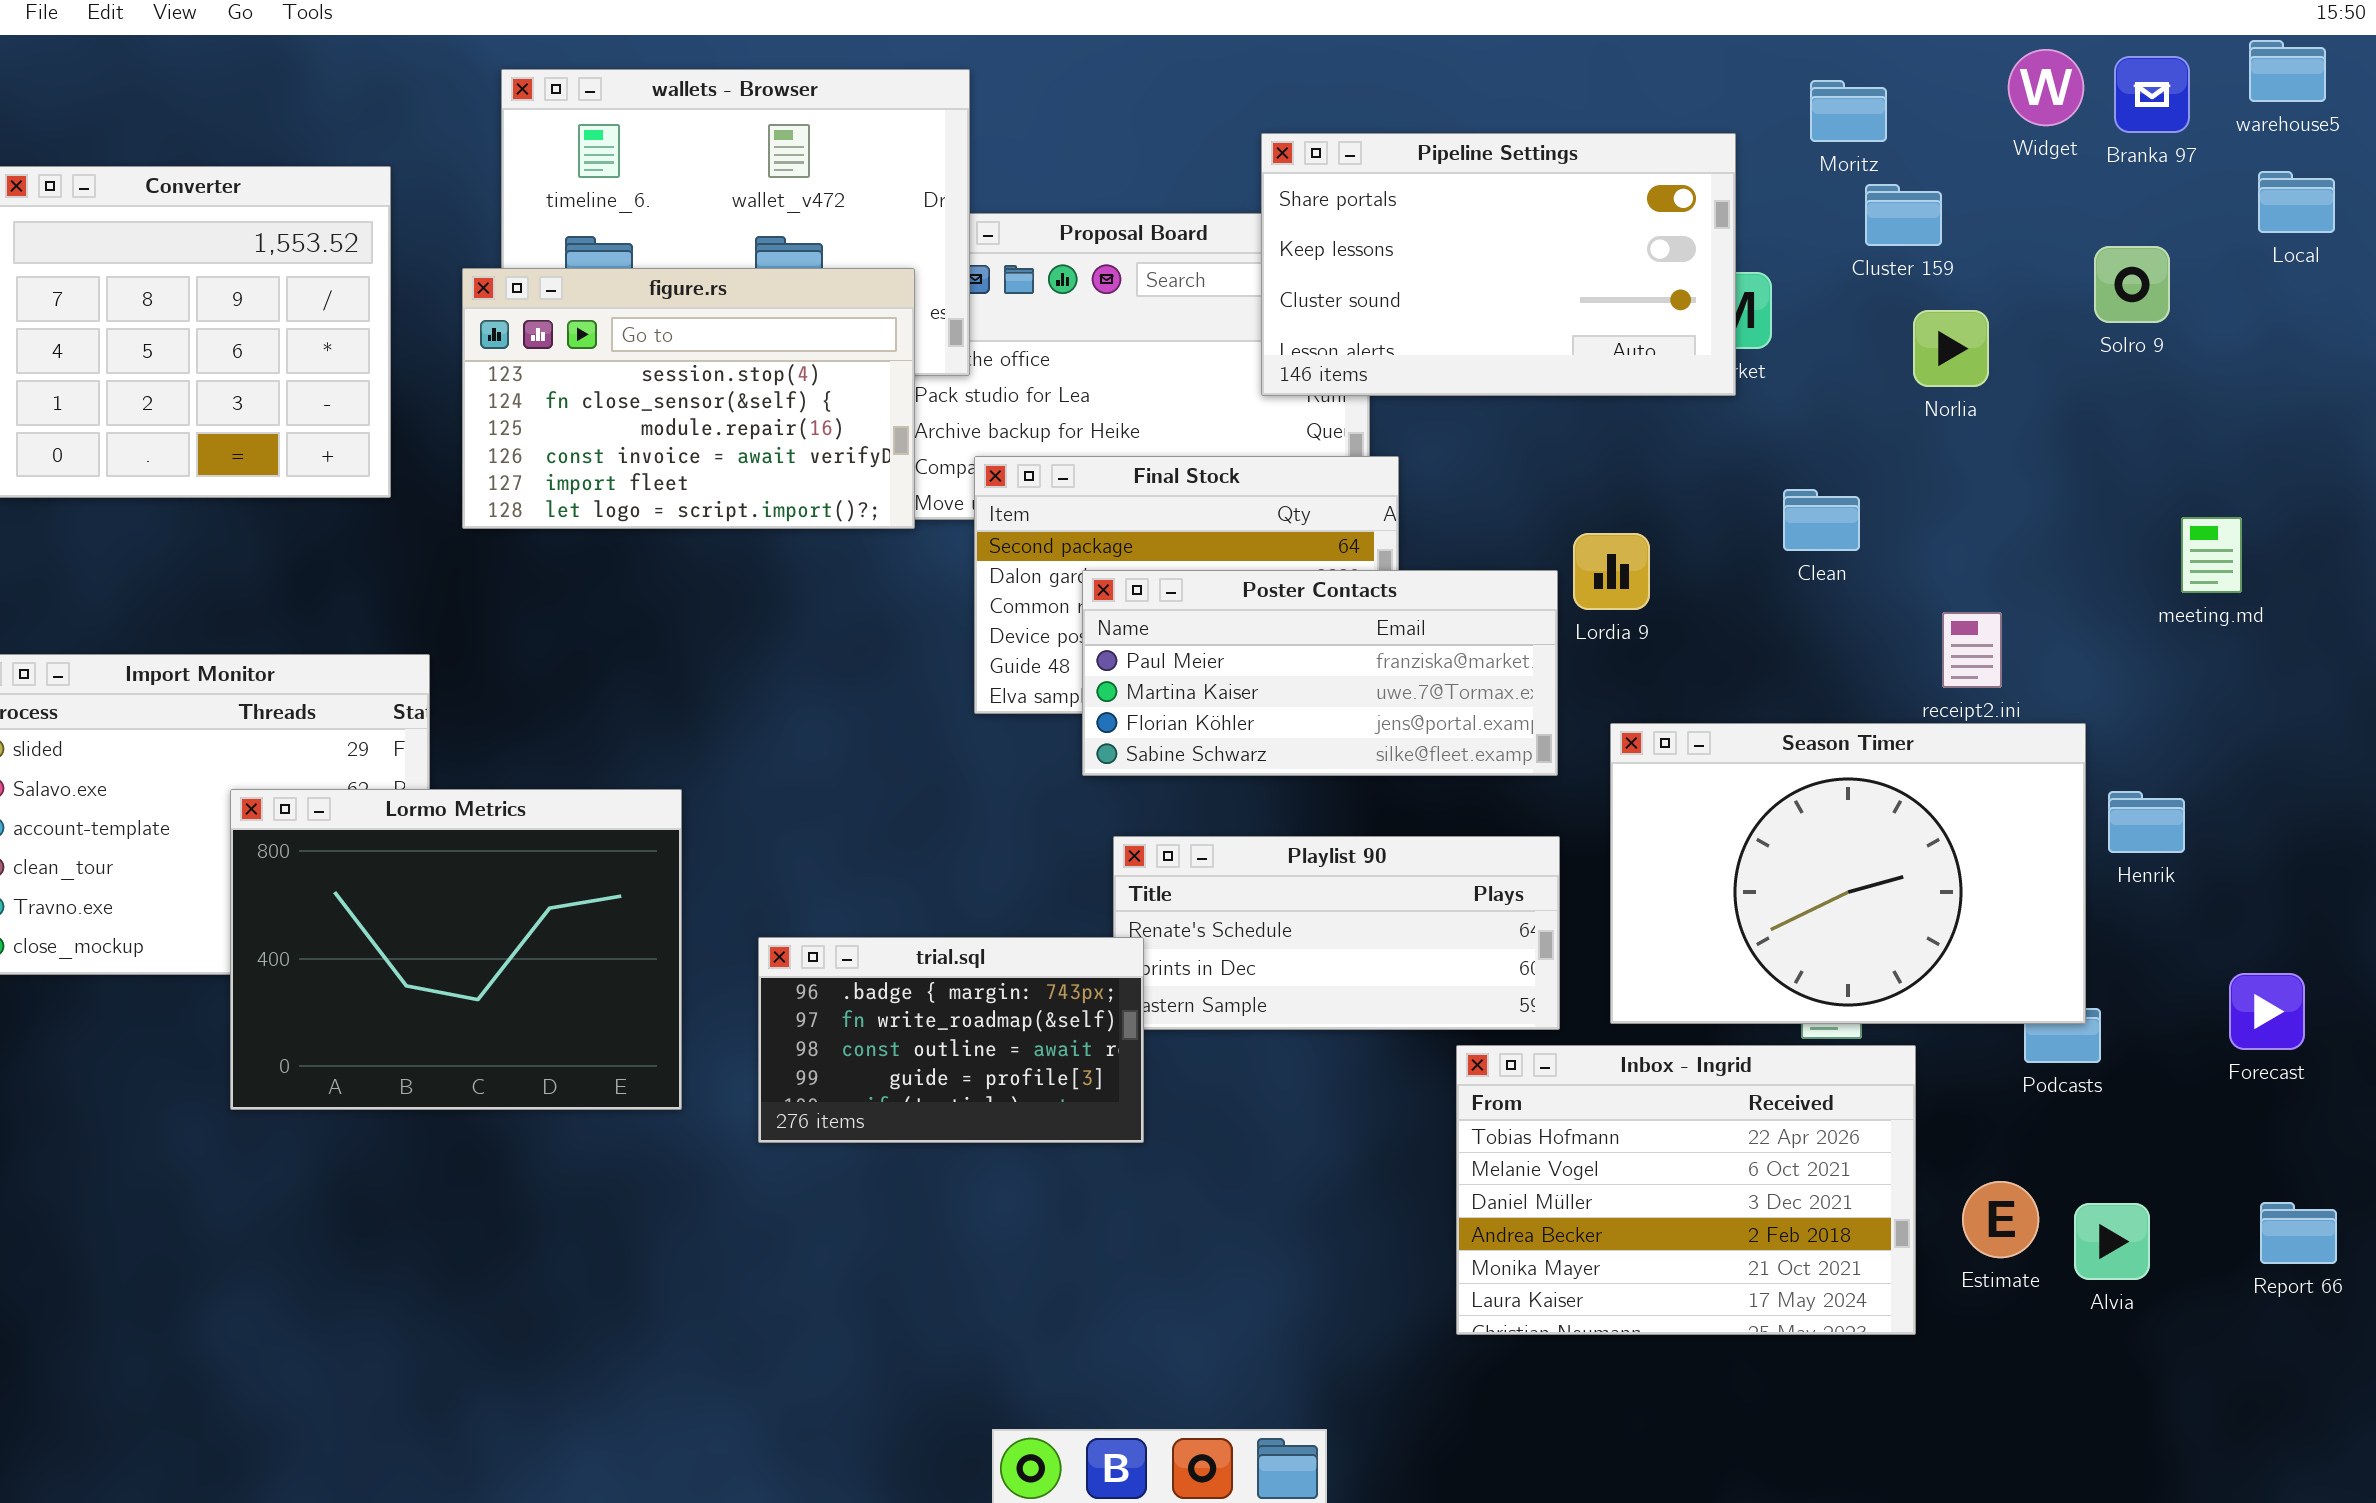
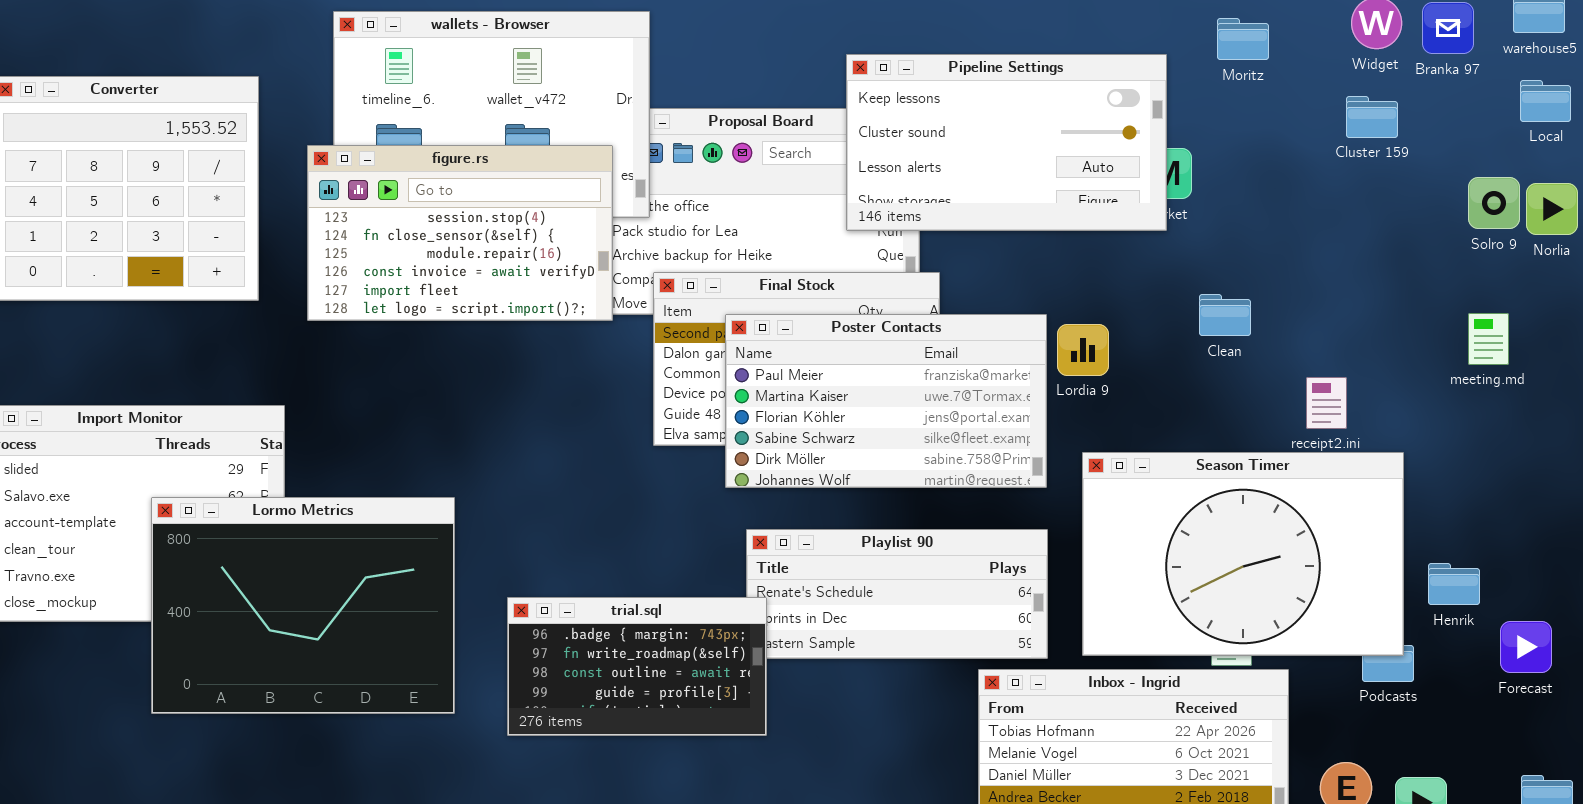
Pipeline Settings: [1261,133,1736,396] -> [846,54,1167,231], scrolled down 1 row
Cluster 159: [1865,184,1942,246] -> [1346,96,1398,138], moved
Solro 9: [2094,246,2170,323] -> [1468,177,1520,229], moved
Norlia: [1913,310,1989,387] -> [1526,183,1578,235], moved
Poster Contacts: [1082,570,1558,776] -> [725,314,1047,488], resized
Henrik: [2108,791,2185,853] -> [1428,563,1480,605], moved

